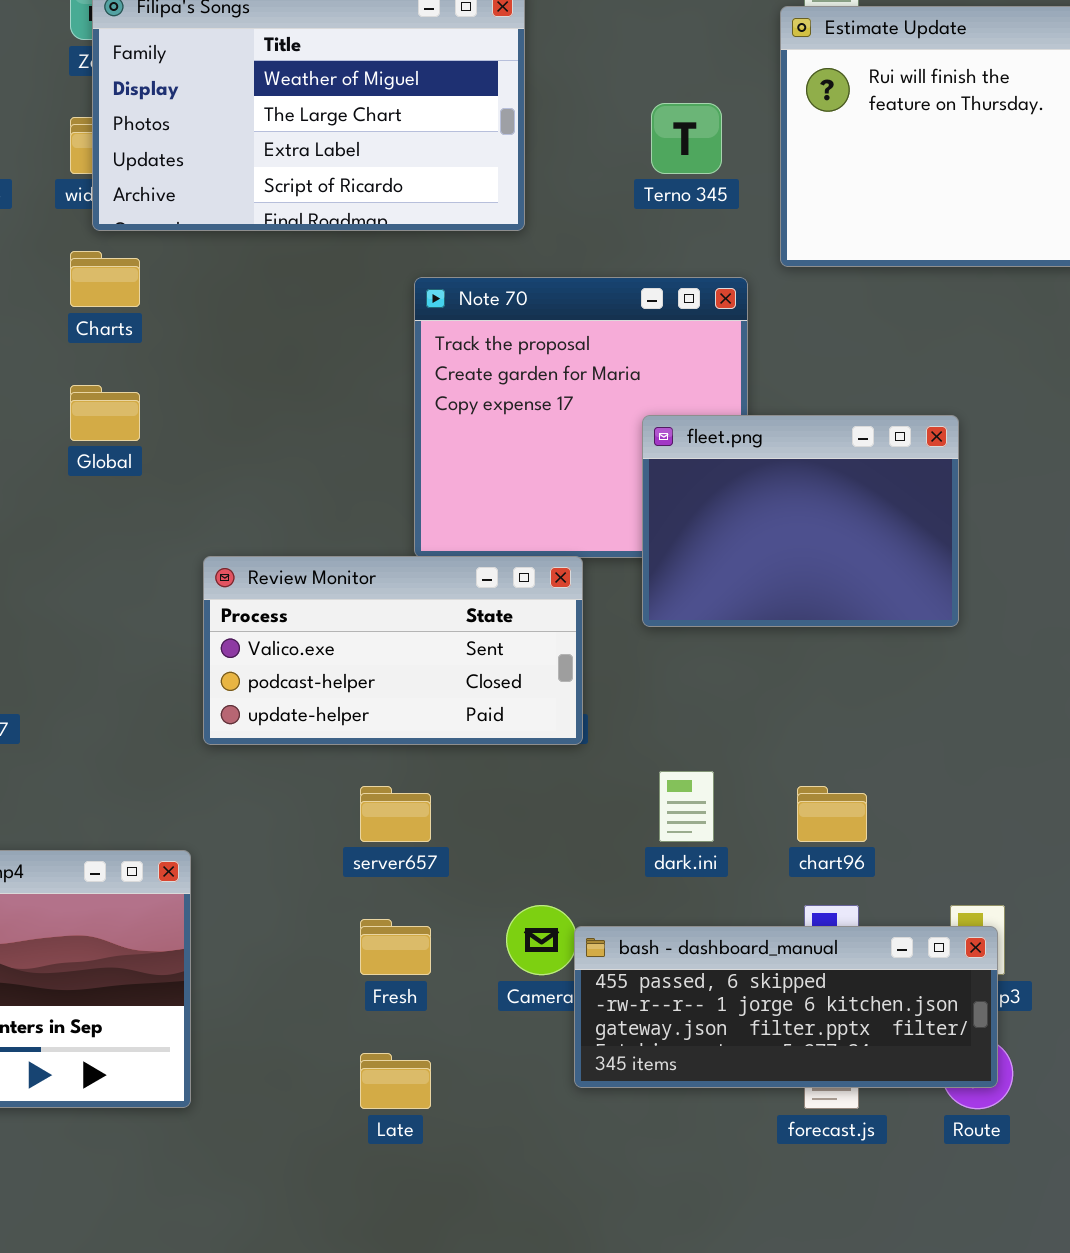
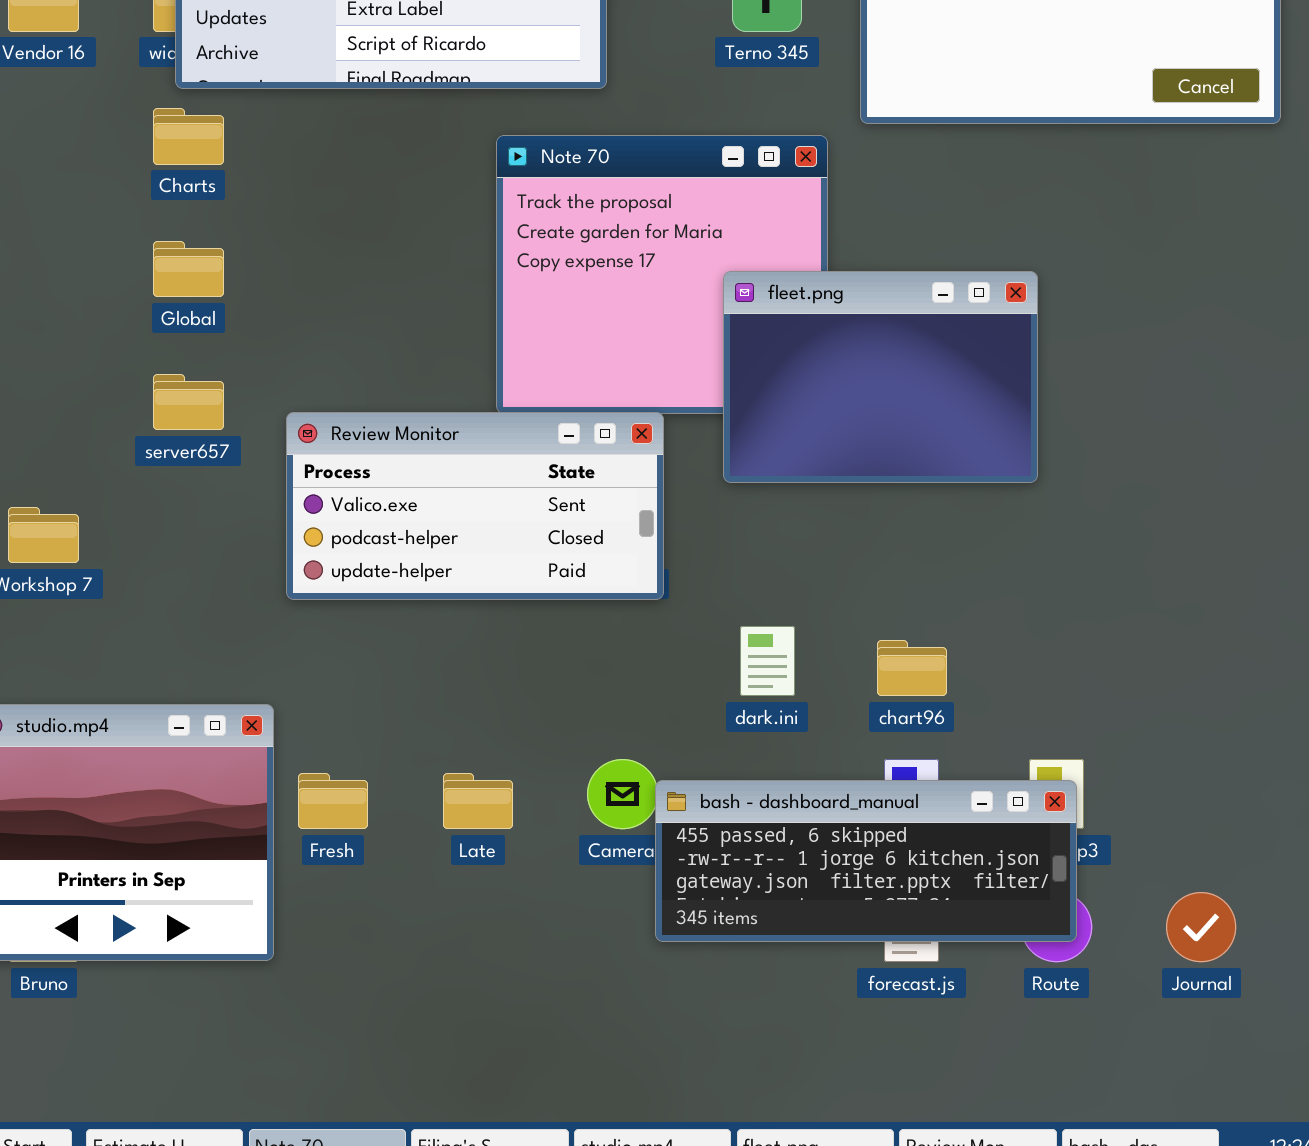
server657: [360,786,431,842] -> [153,374,224,430], moved
Fresh: [360,919,431,975] -> [298,773,368,829], moved
Late: [360,1053,431,1109] -> [443,773,513,829], moved

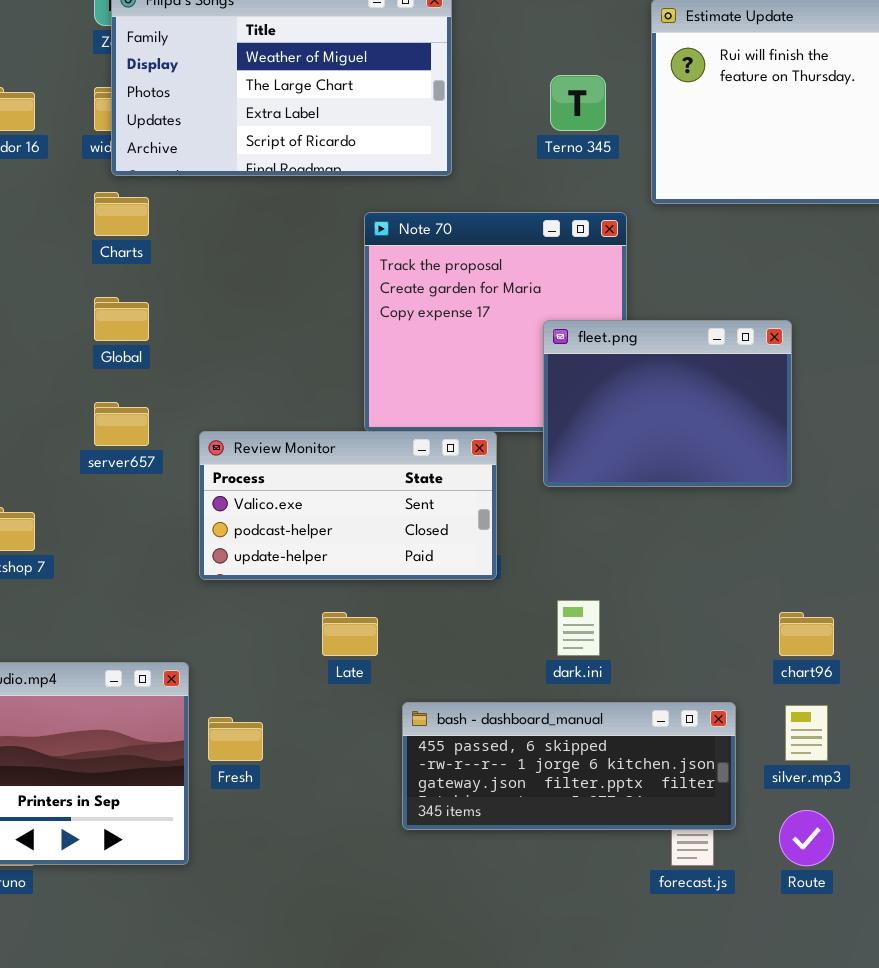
chart96: [877,640,947,696] -> [779,612,834,656], moved
Late: [443,773,513,829] -> [322,612,378,656], moved
bash - dashboard_manual: [655,780,1077,942] -> [402,702,736,830], moved

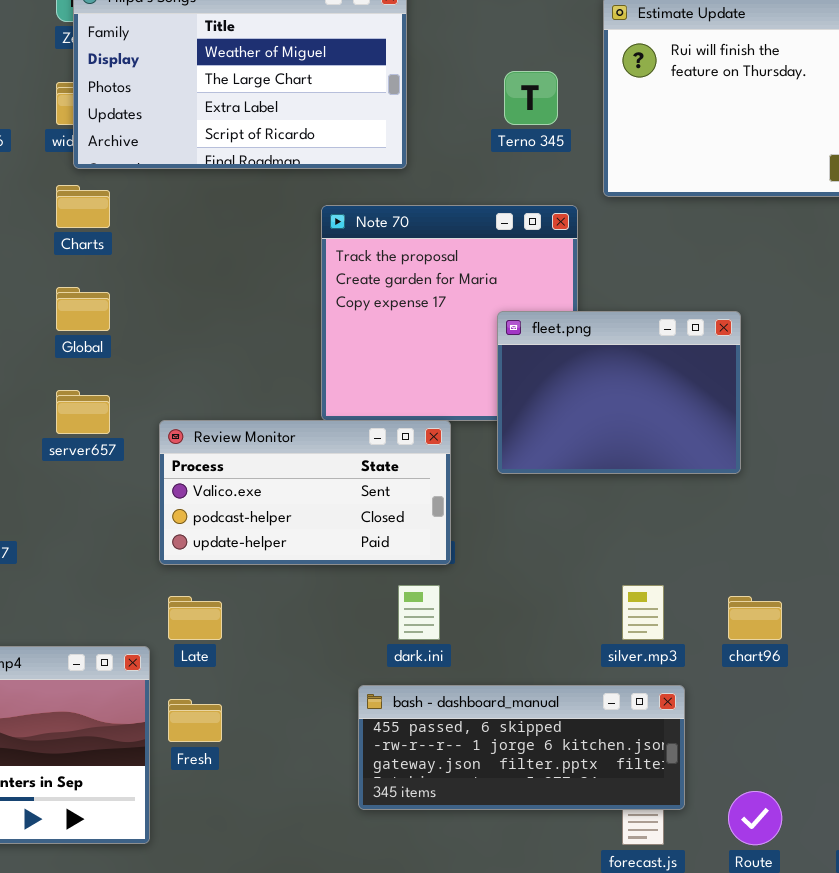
dark.ini: [557,600,600,656] -> [398,585,440,640], moved
Late: [322,612,378,656] -> [168,596,222,640], moved
silver.mp3: [785,705,828,761] -> [622,585,664,640], moved

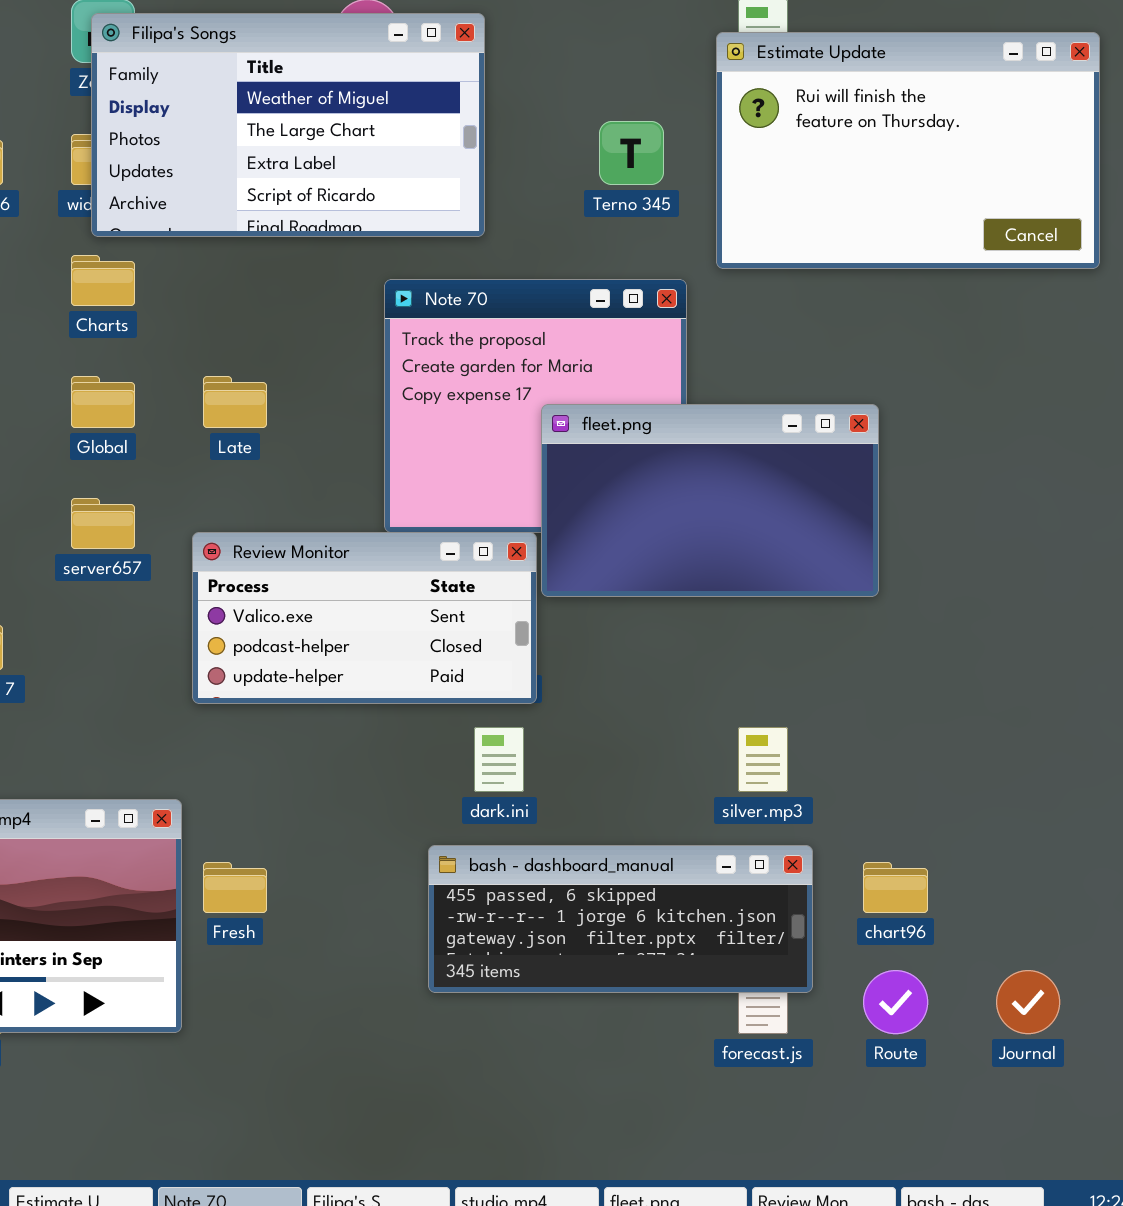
fleet.png: [497,311,741,474] -> [541,404,879,597], resized
Late: [168,596,222,640] -> [203,376,267,428], moved
chart96: [728,596,782,640] -> [863,862,928,913], moved

